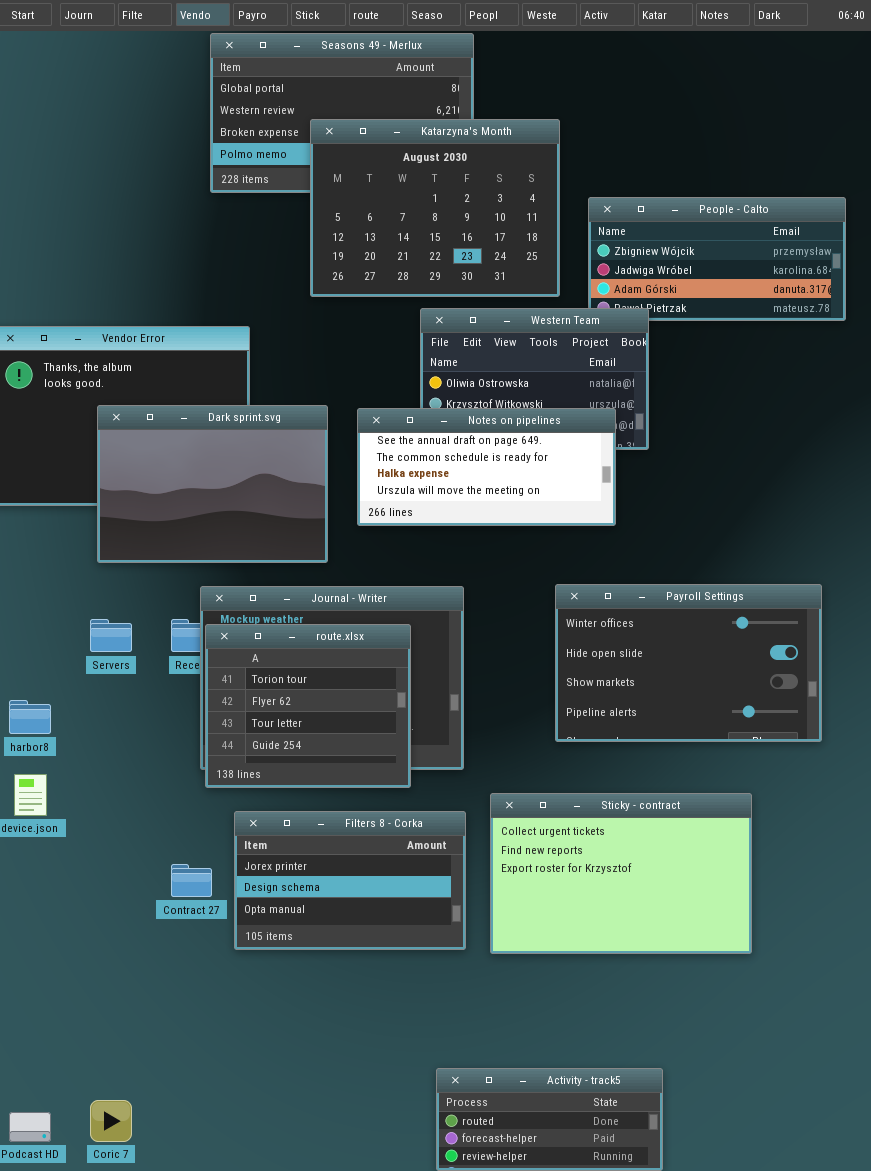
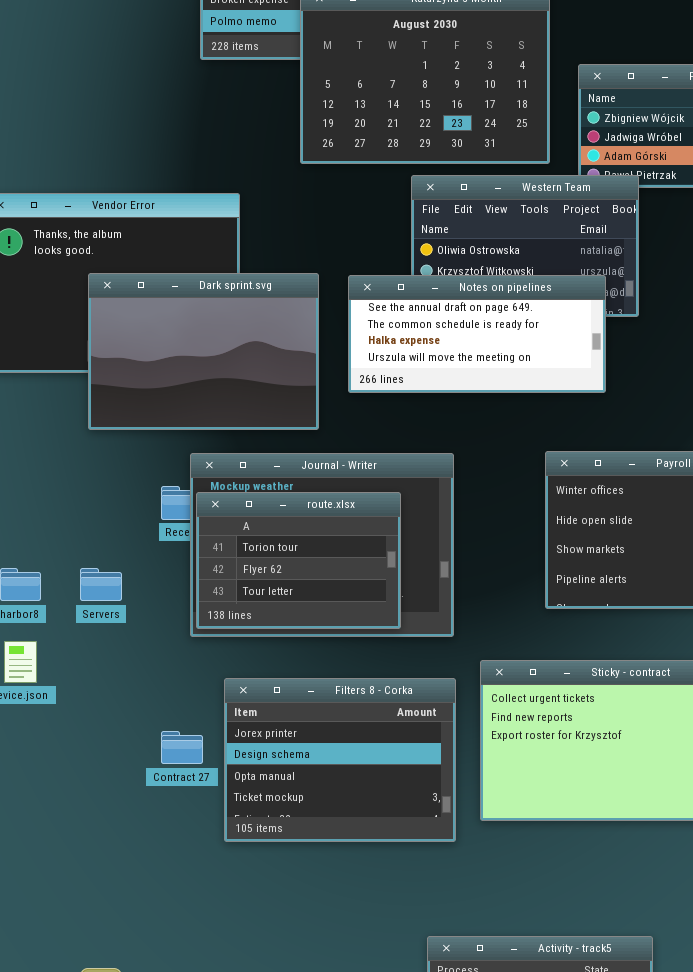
Servers: [90,619,132,652] -> [80,568,122,601], moved
route.xlsx: [205,624,411,788] -> [196,492,401,629], resized
Filters 8 - Corka: [234,811,466,950] -> [224,678,456,842], resized

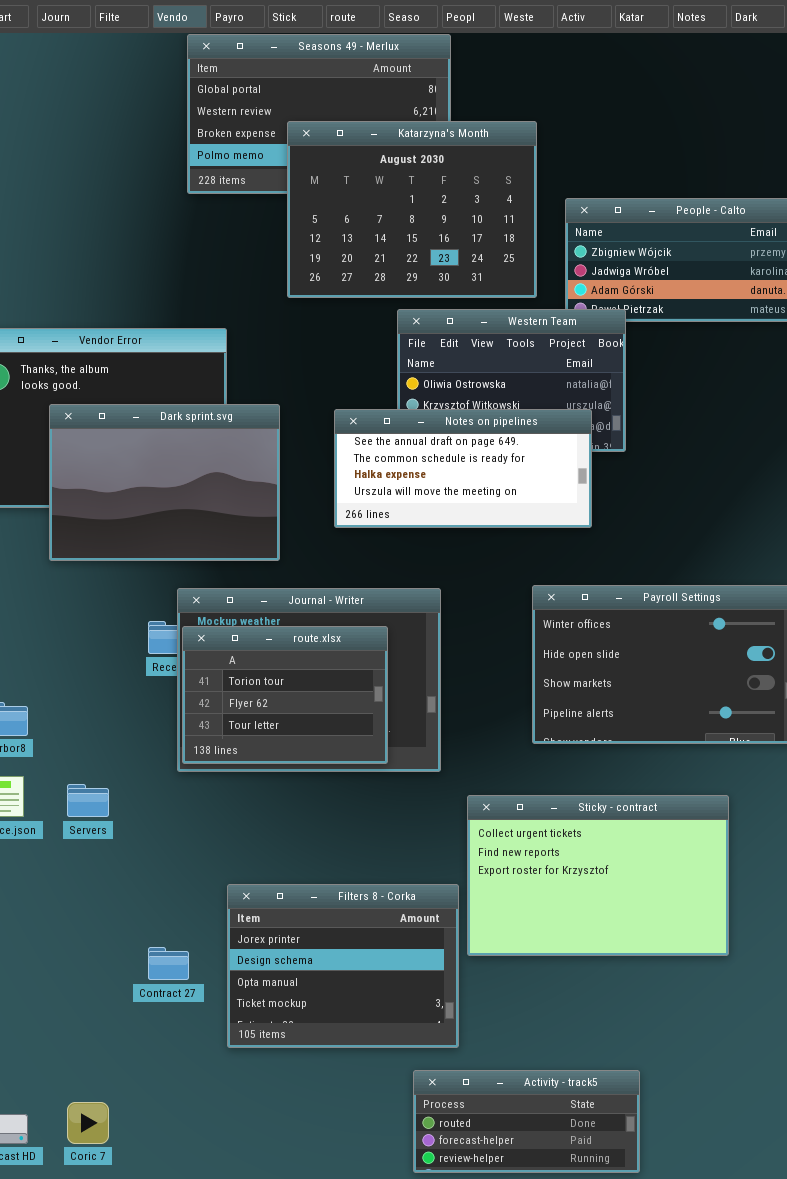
Dark sprint.svg: [88,273,319,430] -> [49,404,280,561], moved
Servers: [80,568,122,601] -> [67,784,109,817], moved
Filters 8 - Corka: [224,678,456,842] -> [227,884,459,1048], moved
Contract 27: [161,731,203,764] -> [148,947,189,980], moved

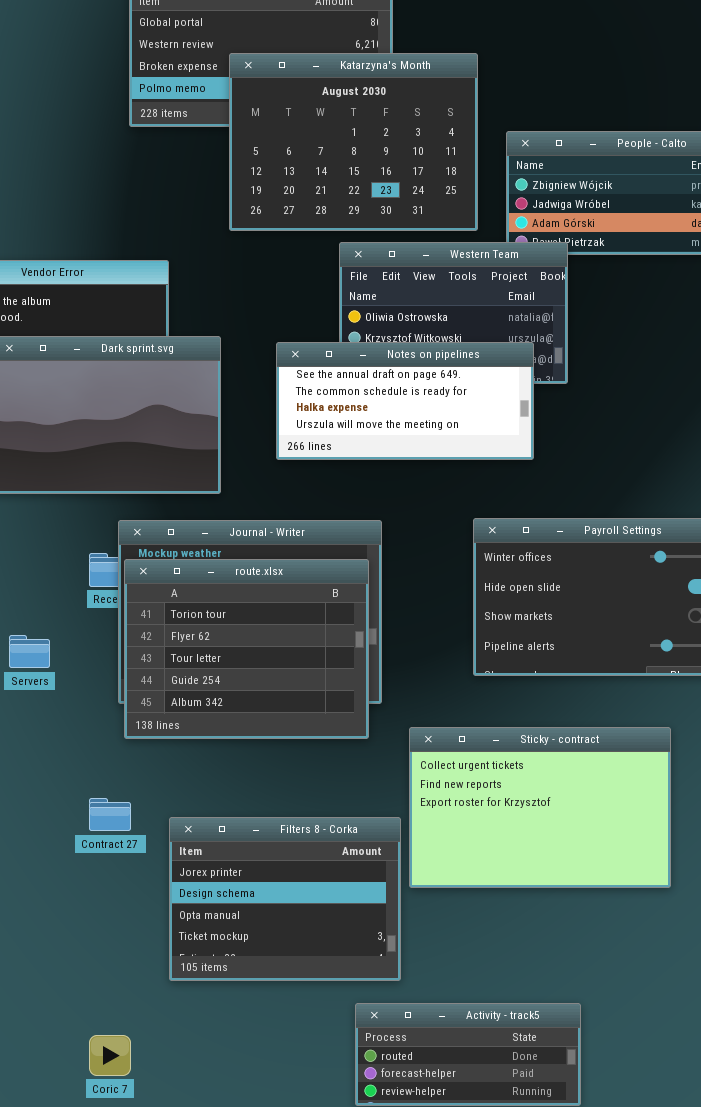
route.xlsx: [182,626,388,764] -> [124,559,369,739], resized
Servers: [67,784,109,817] -> [9,635,50,668], moved
Contract 27: [148,947,189,980] -> [89,798,131,831], moved
Coric 7: [67,1102,109,1144] -> [89,1035,131,1076], moved

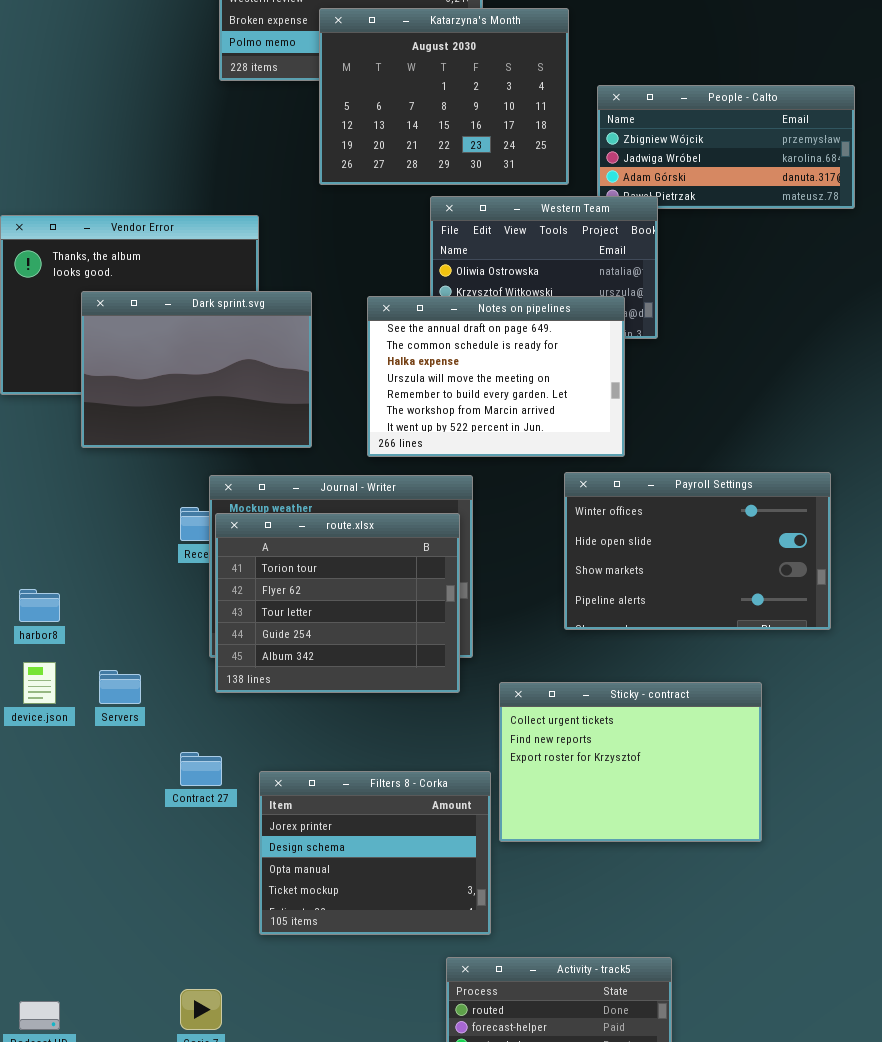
Notes on pipelines: [276,342,534,460] -> [367,296,625,457], resized
Servers: [9,635,50,668] -> [99,670,141,704], moved

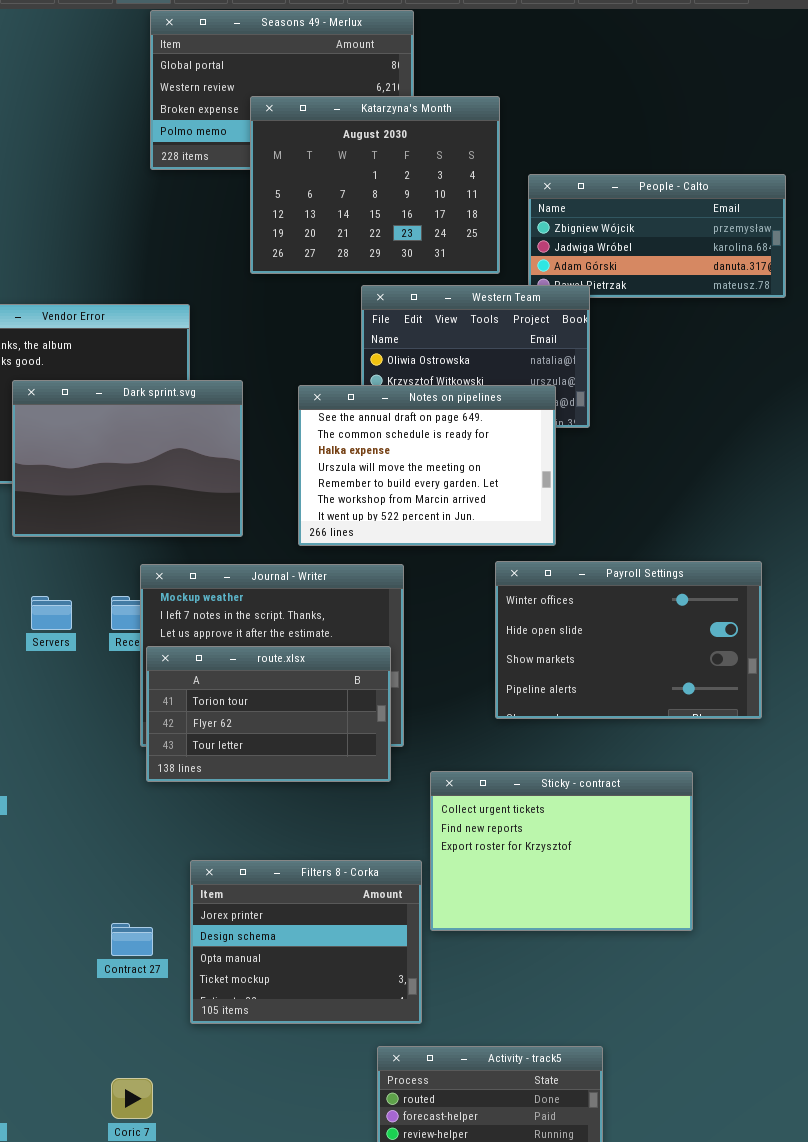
route.xlsx: [215,513,460,693] -> [146,646,391,782], resized
Servers: [99,670,141,704] -> [31,596,72,630], moved
Contract 27: [180,752,222,786] -> [111,923,153,956], moved

